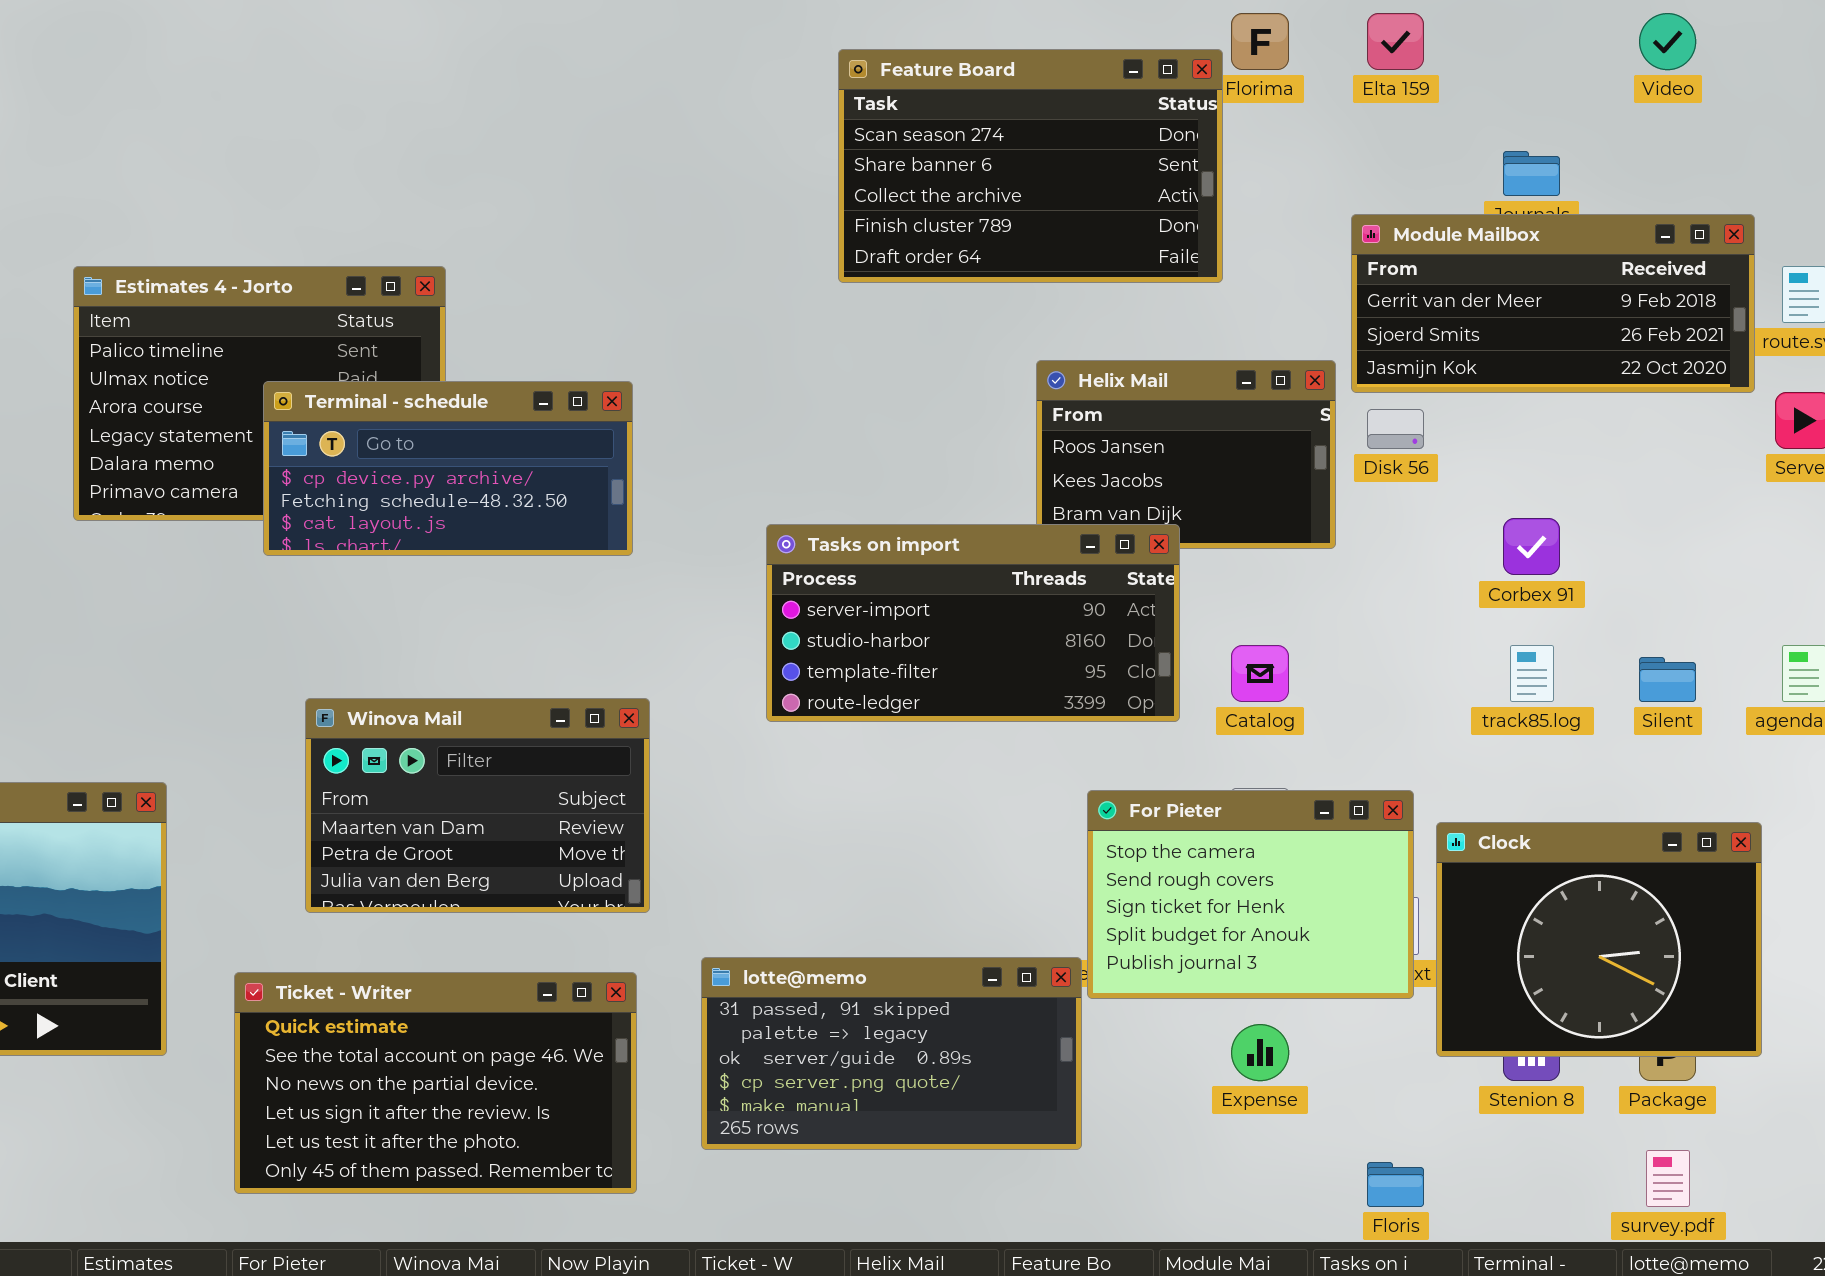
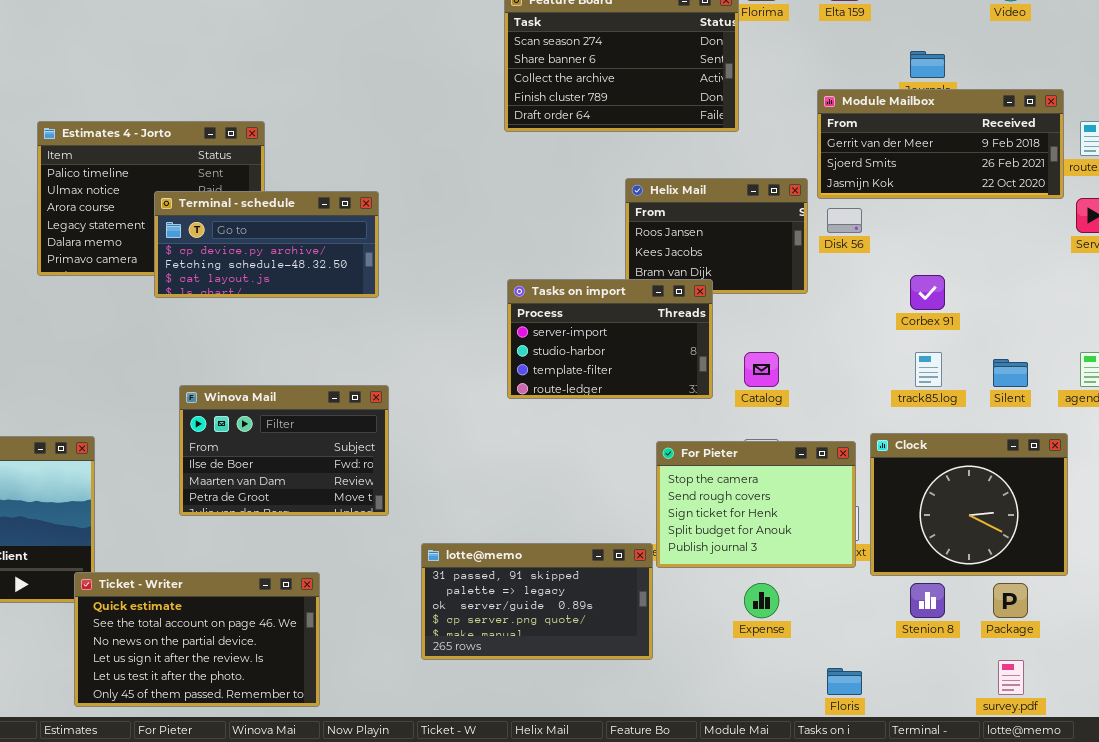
Tasks on import: [766,524,1180,722] -> [507,279,713,399], resized
Winova Mail: [305,698,650,913] -> [179,385,389,516], scrolled up 1 row
Clock: [1436,822,1762,1057] -> [870,433,1068,576], moved
Ticket - Writer: [234,972,637,1194] -> [74,572,320,707], moved

